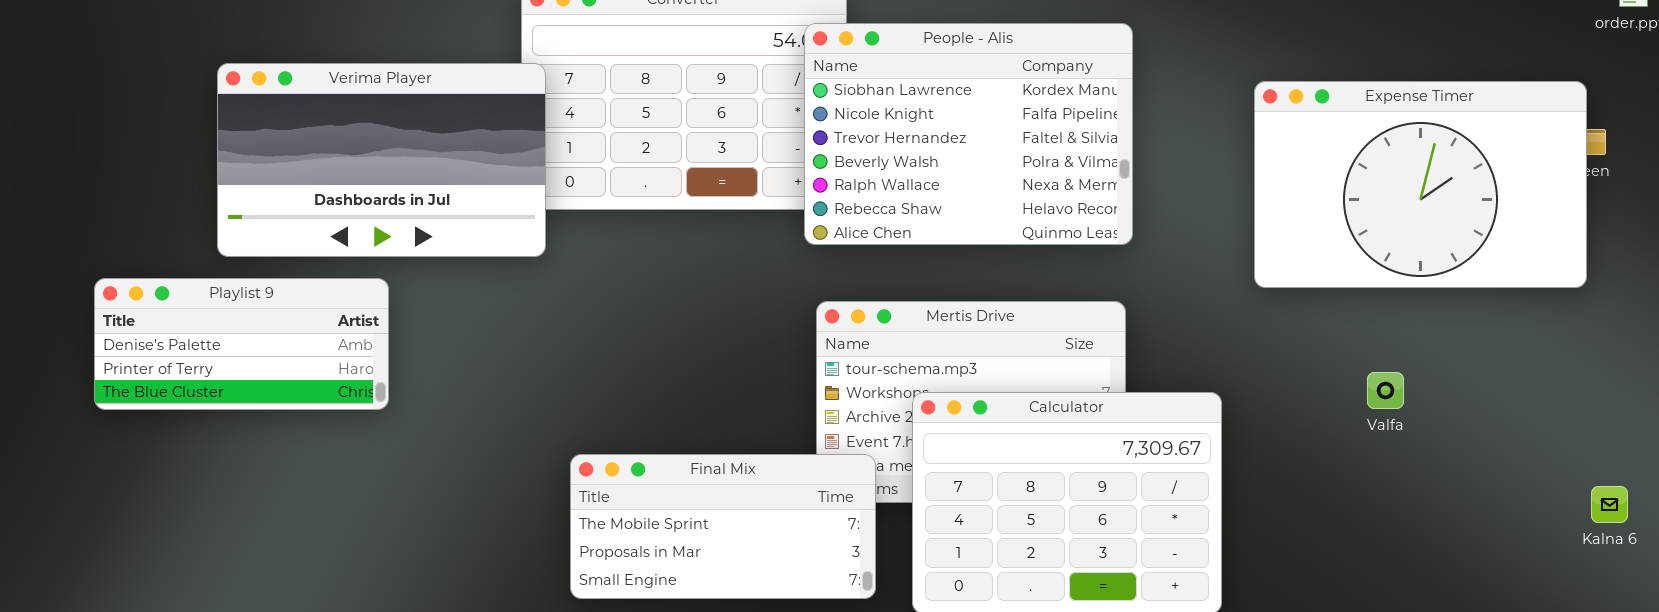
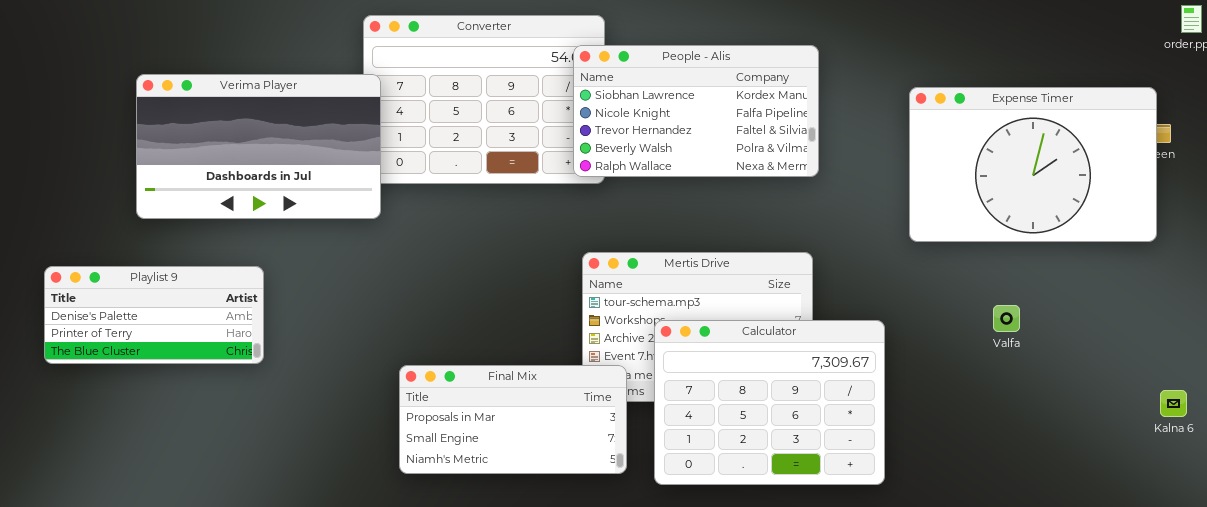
People - Alis: [804,23,1133,245] -> [573,45,819,177], resized
Playlist 9: [94,278,389,410] -> [44,266,264,364], moved
Final Mix: [570,454,876,599] -> [399,365,627,474], scrolled down 1 row

